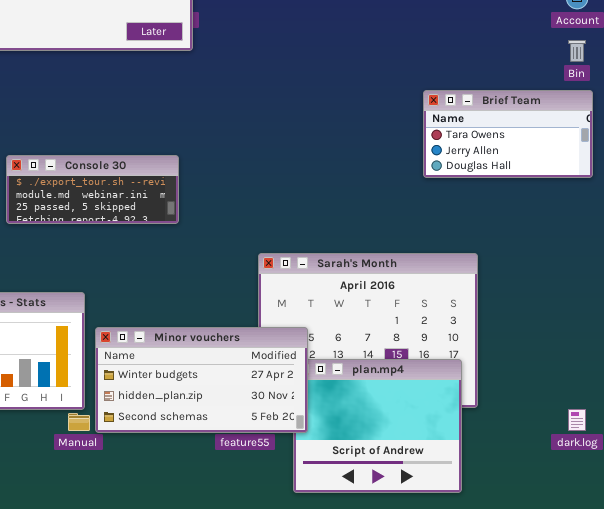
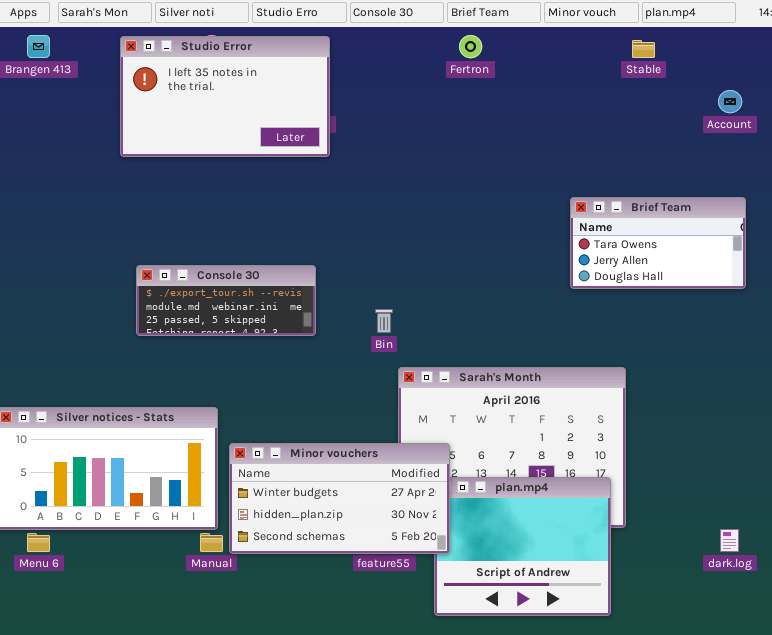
Bin: [568,40,586,62] -> [375,309,393,333], moved

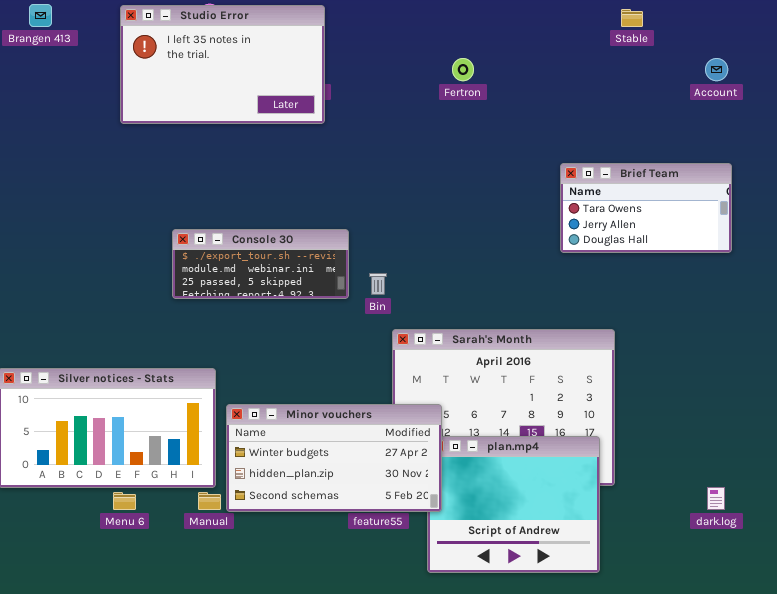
Fertron: [459,35,482,58] -> [452,58,474,81], moved
Console 30: [136,265,316,336] -> [172,229,349,299], moved
Menu 6: [27,533,50,552] -> [113,492,136,510], moved

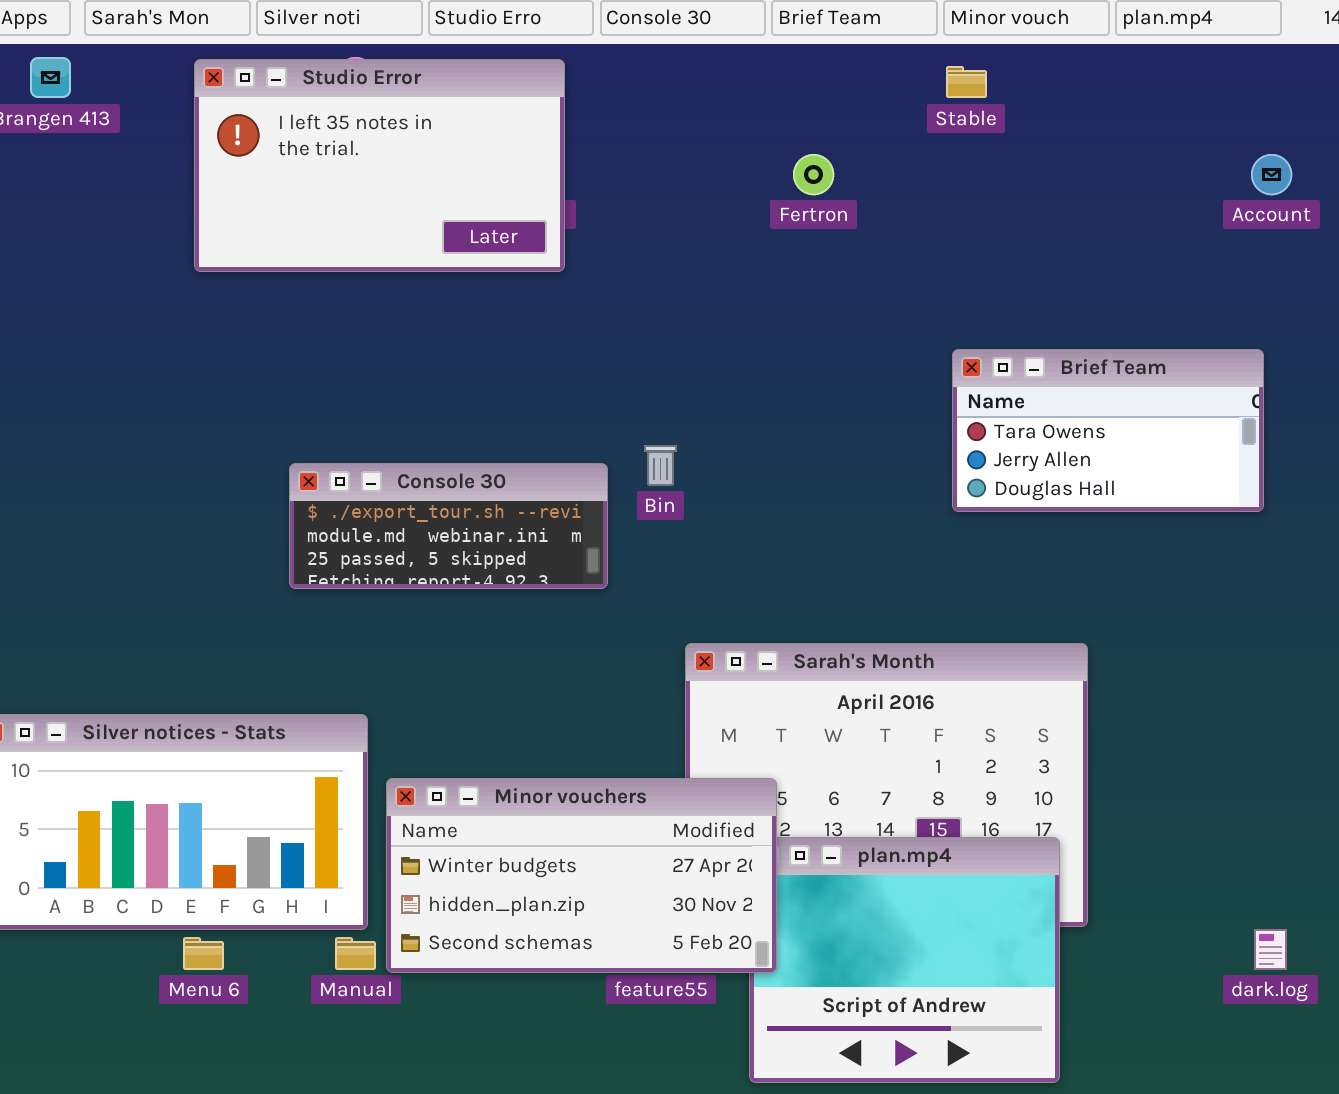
Stable: [621,9,643,27] -> [946,66,987,98], moved
Brief Team: [560,163,732,253] -> [952,349,1264,512], moved
Bin: [369,273,387,295] -> [644,445,677,486], moved

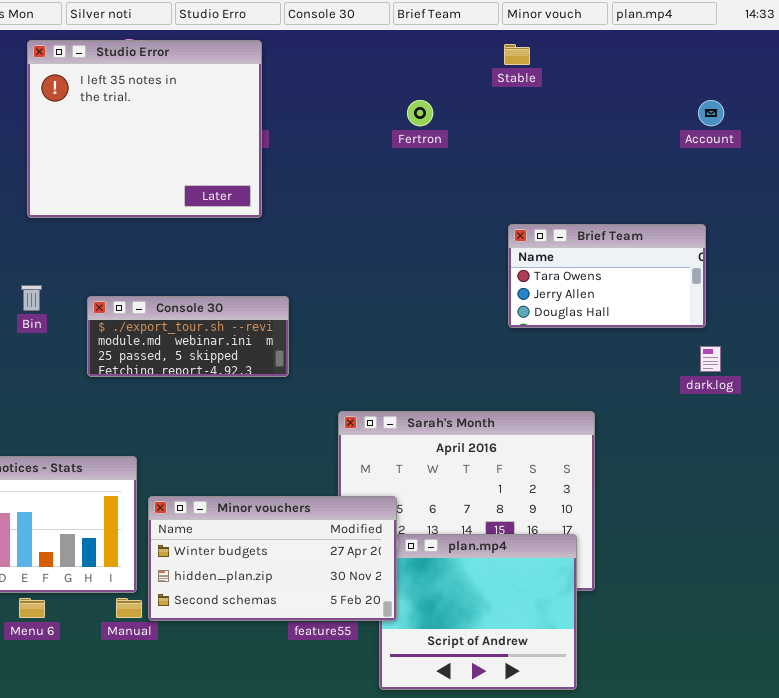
Studio Error: [194,59,565,272] -> [27,40,262,218], resized
Bin: [644,445,677,486] -> [21,285,42,311], moved
dark.log: [1254,929,1287,970] -> [700,346,721,372], moved

